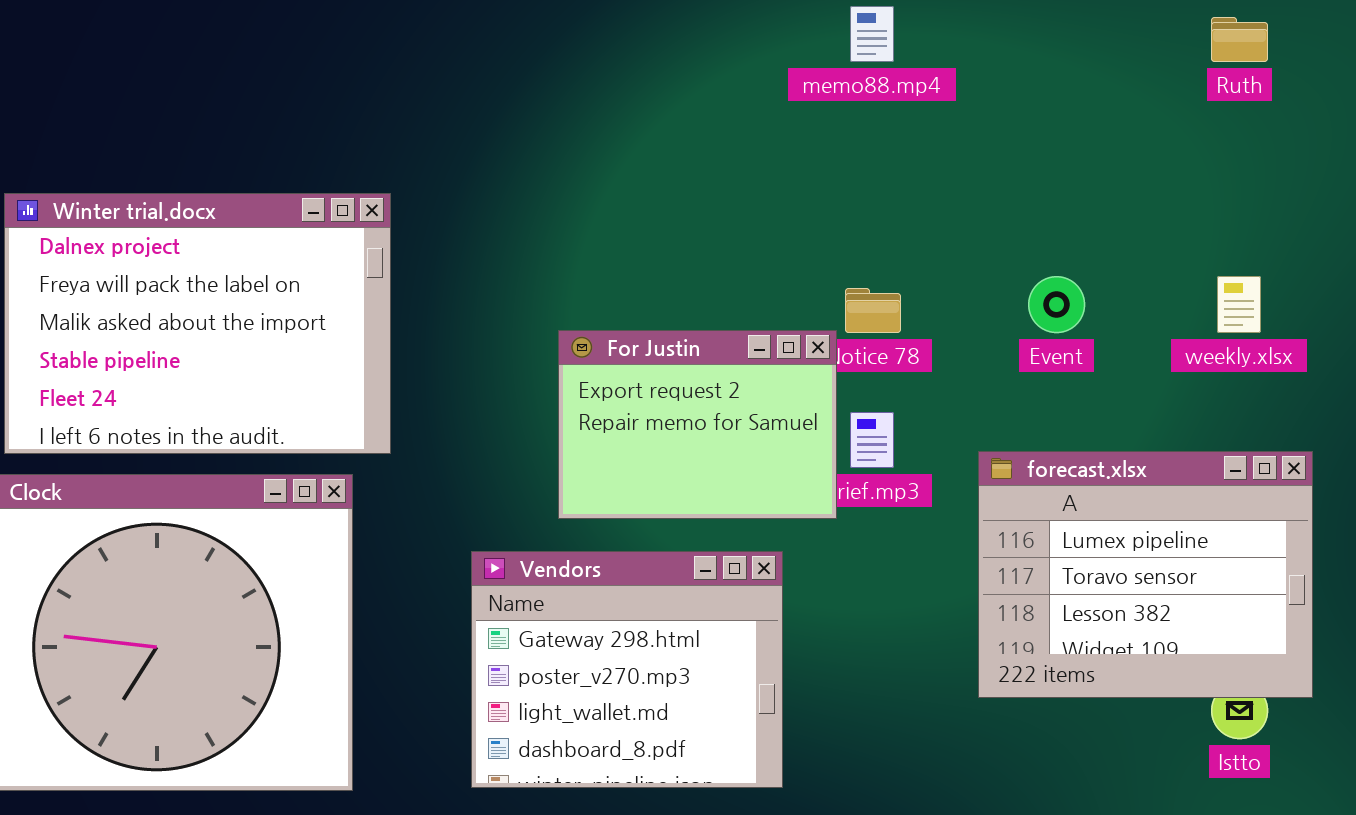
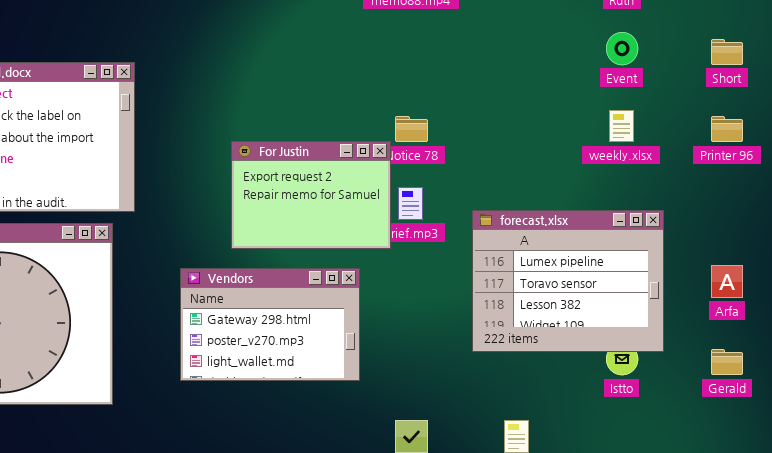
Event: [1028,276,1085,333] -> [606,32,638,65], moved
Vendors: [471,551,783,788] -> [180,268,360,381], resized

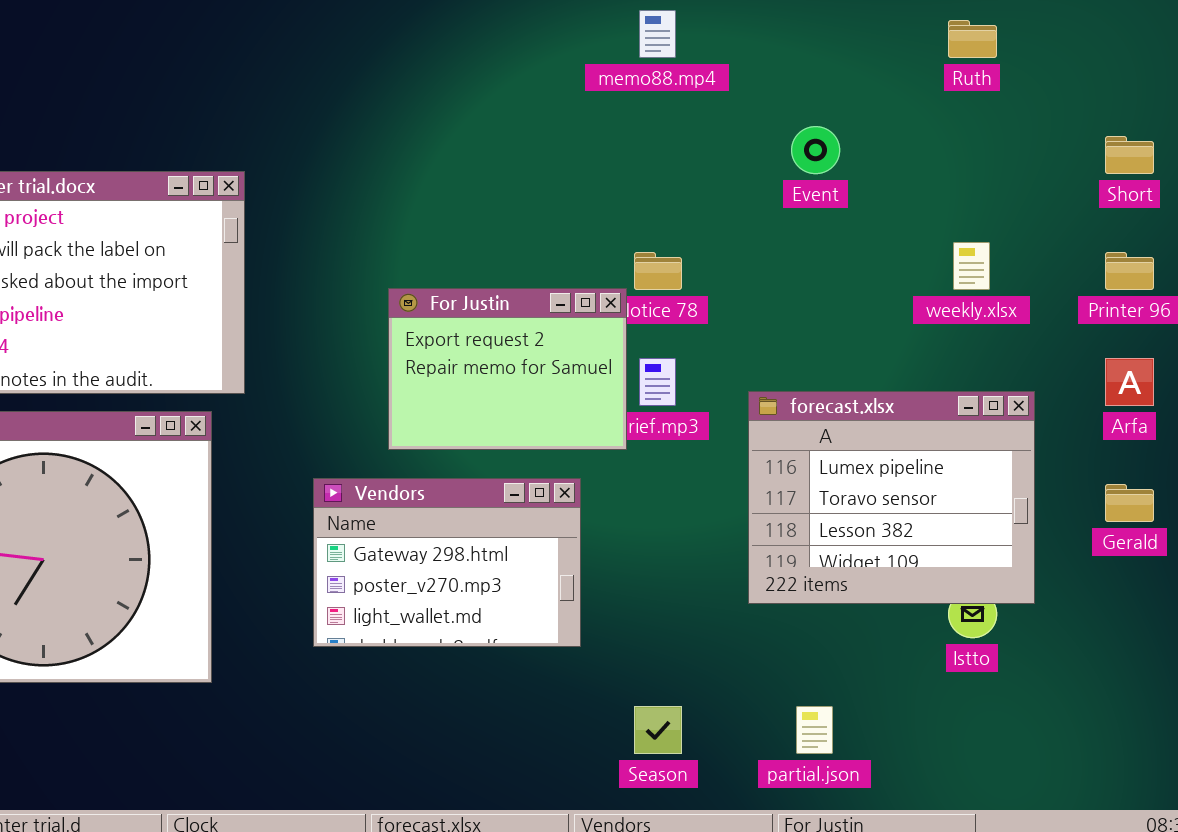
Event: [606,32,638,65] -> [791,126,840,174], moved
Arfa: [711,265,743,298] -> [1105,358,1154,406], moved
Gerald: [711,349,743,375] -> [1105,484,1154,522], moved

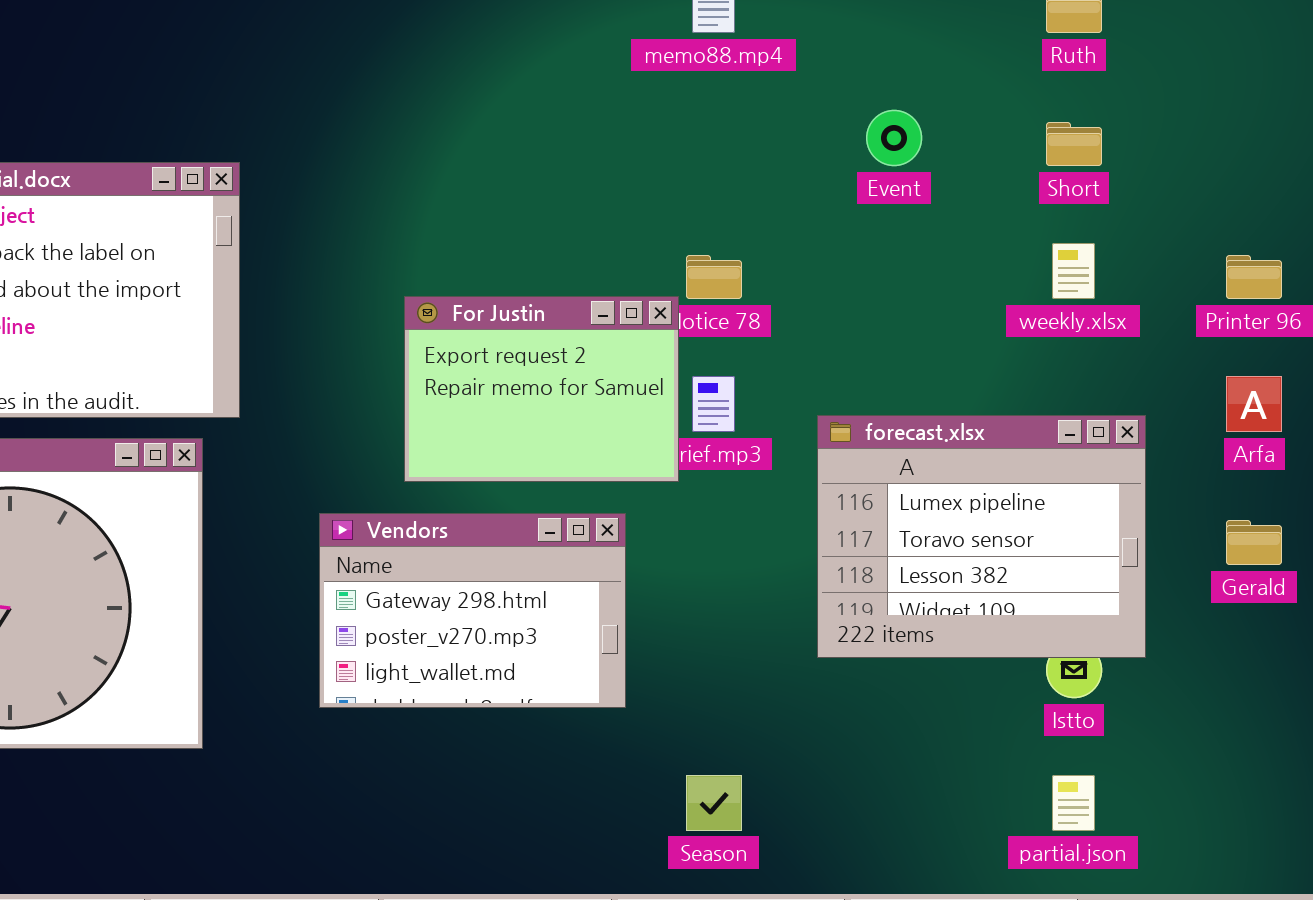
Short: [1105,136,1154,174] -> [1046,122,1102,166], moved
partial.json: [796,706,833,754] -> [1052,775,1095,831], moved

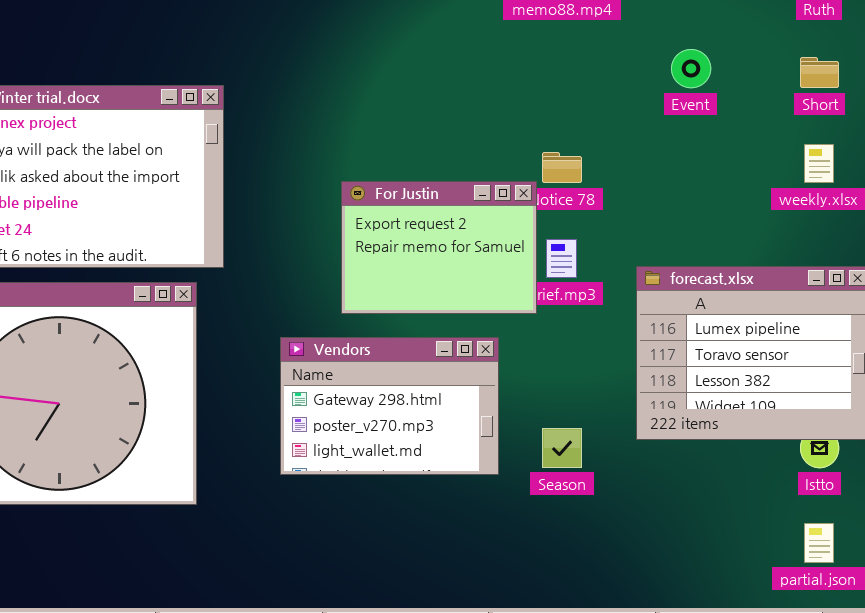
Season: [686,775,742,831] -> [542,428,582,468], moved

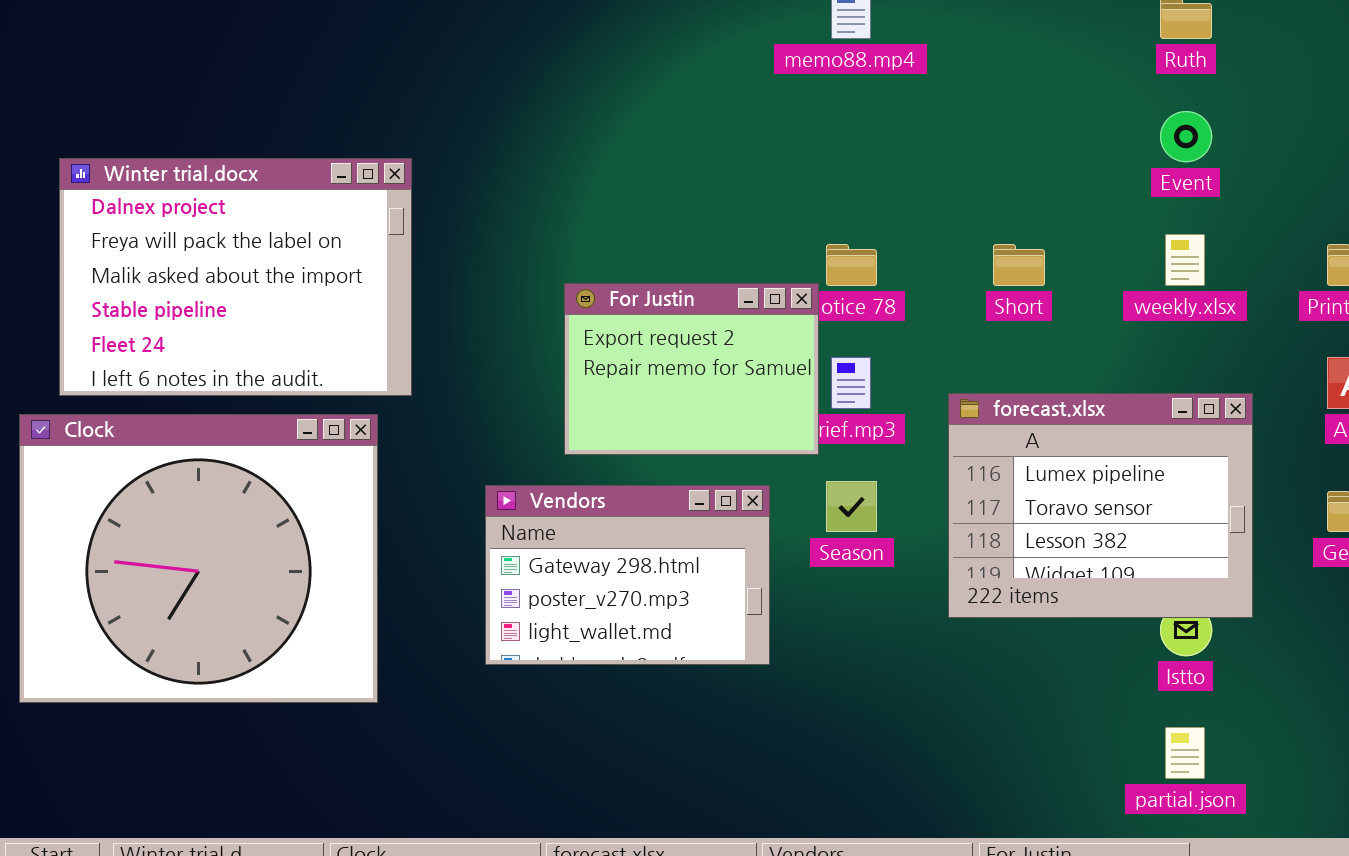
Event: [671,49,711,88] -> [1160,111,1212,162], moved
Short: [800,57,839,88] -> [993,244,1045,286], moved
Season: [542,428,582,468] -> [826,481,877,532], moved

